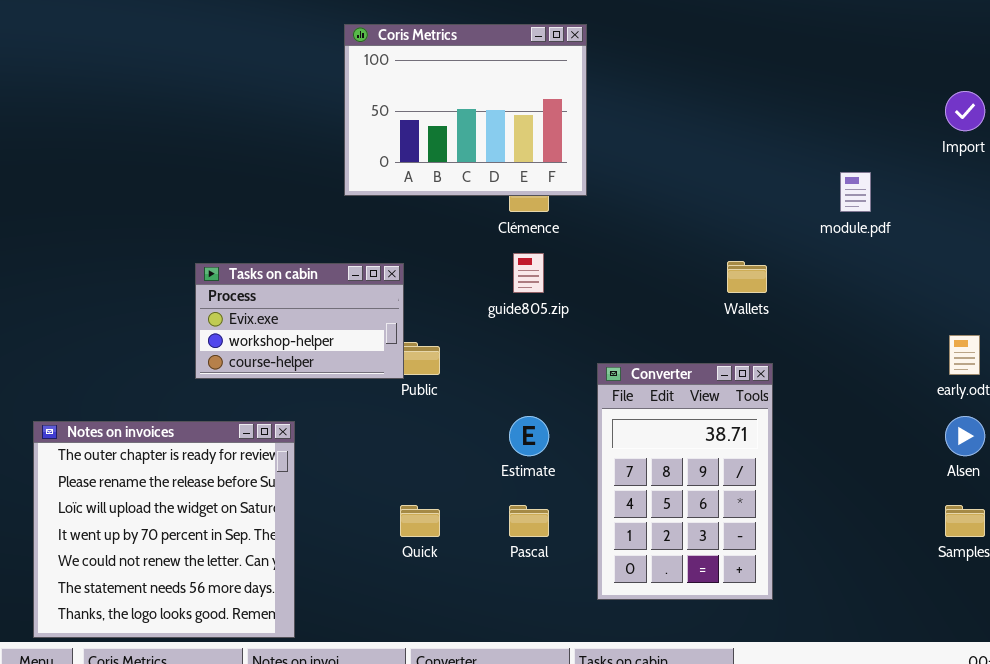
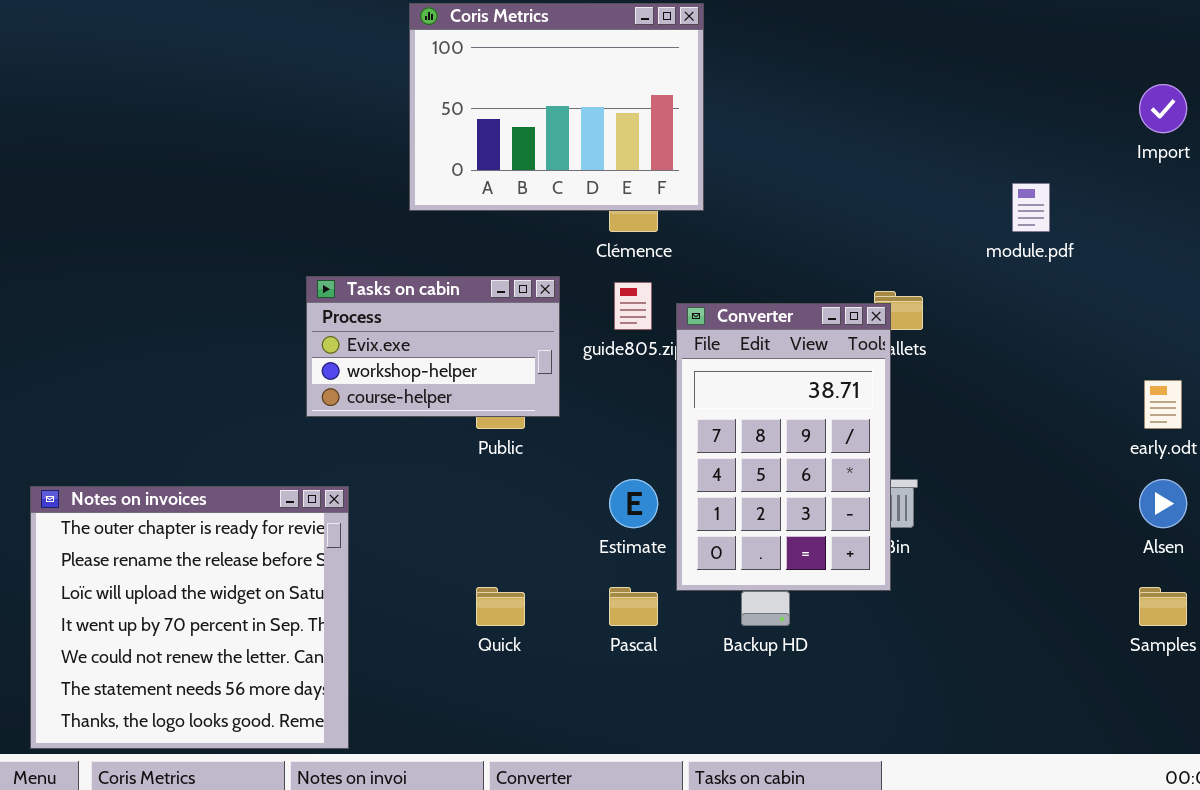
Tasks on cabin: [195,263,404,379] -> [306,276,560,417], moved
Converter: [597,363,773,600] -> [676,303,891,591], moved

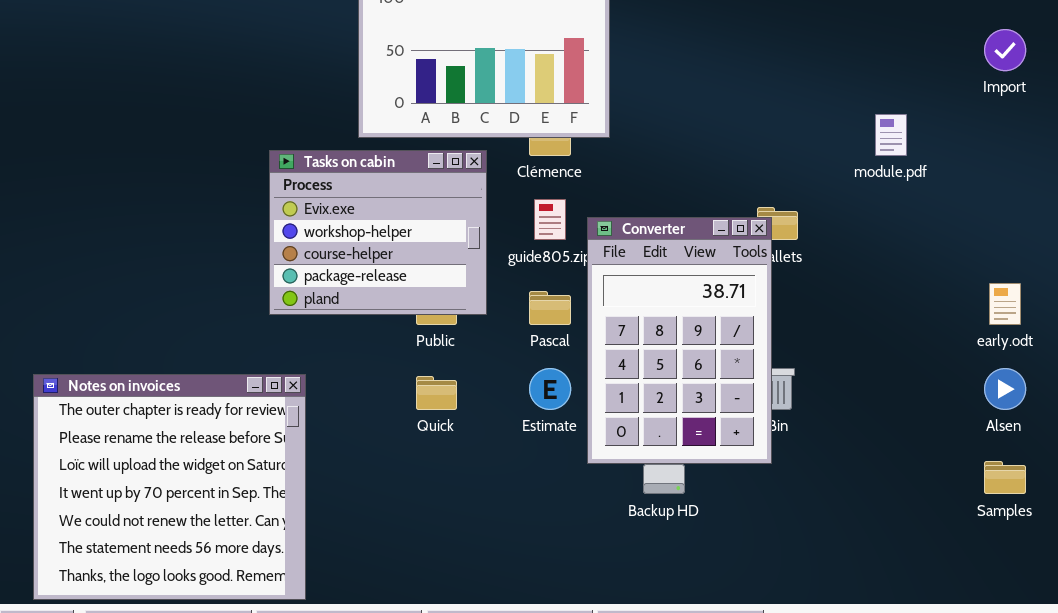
Tasks on cabin: [306,276,560,417] -> [269,150,487,315], resized
Quick: [476,587,525,626] -> [416,376,457,410], moved
Pascal: [609,587,658,626] -> [529,291,571,325], moved

